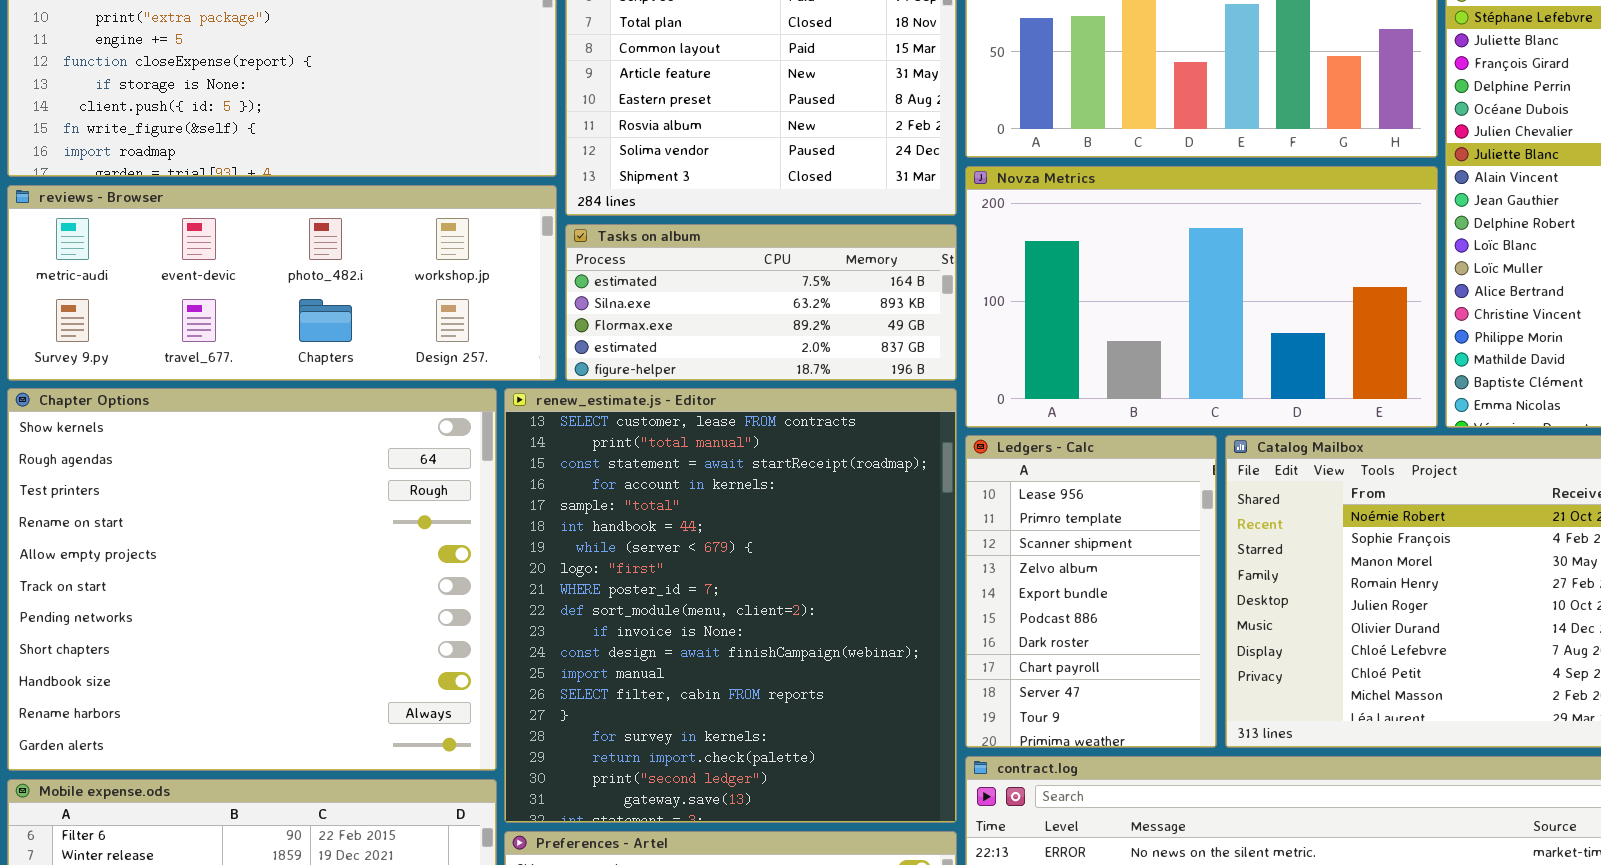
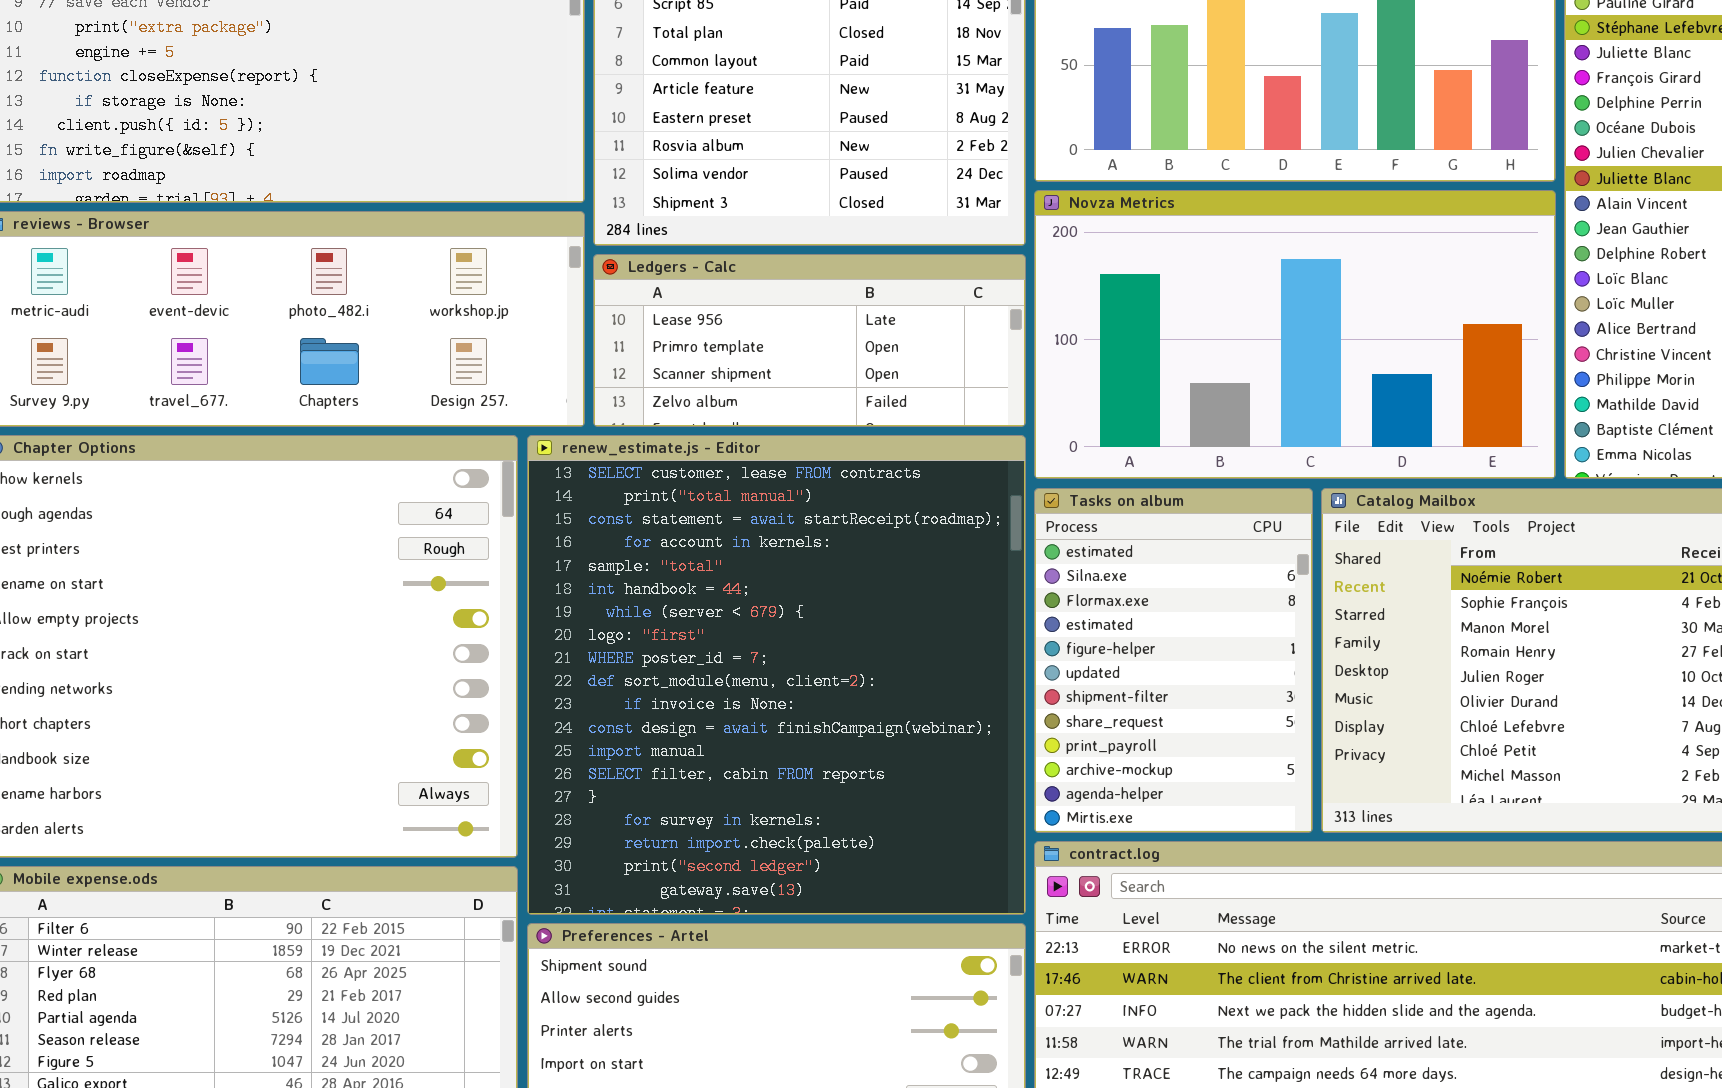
Tasks on album: [565,224,957,381] -> [1034,488,1313,833], moved, resized
Ledgers - Calc: [965,435,1217,748] -> [593,254,1026,427], moved, resized

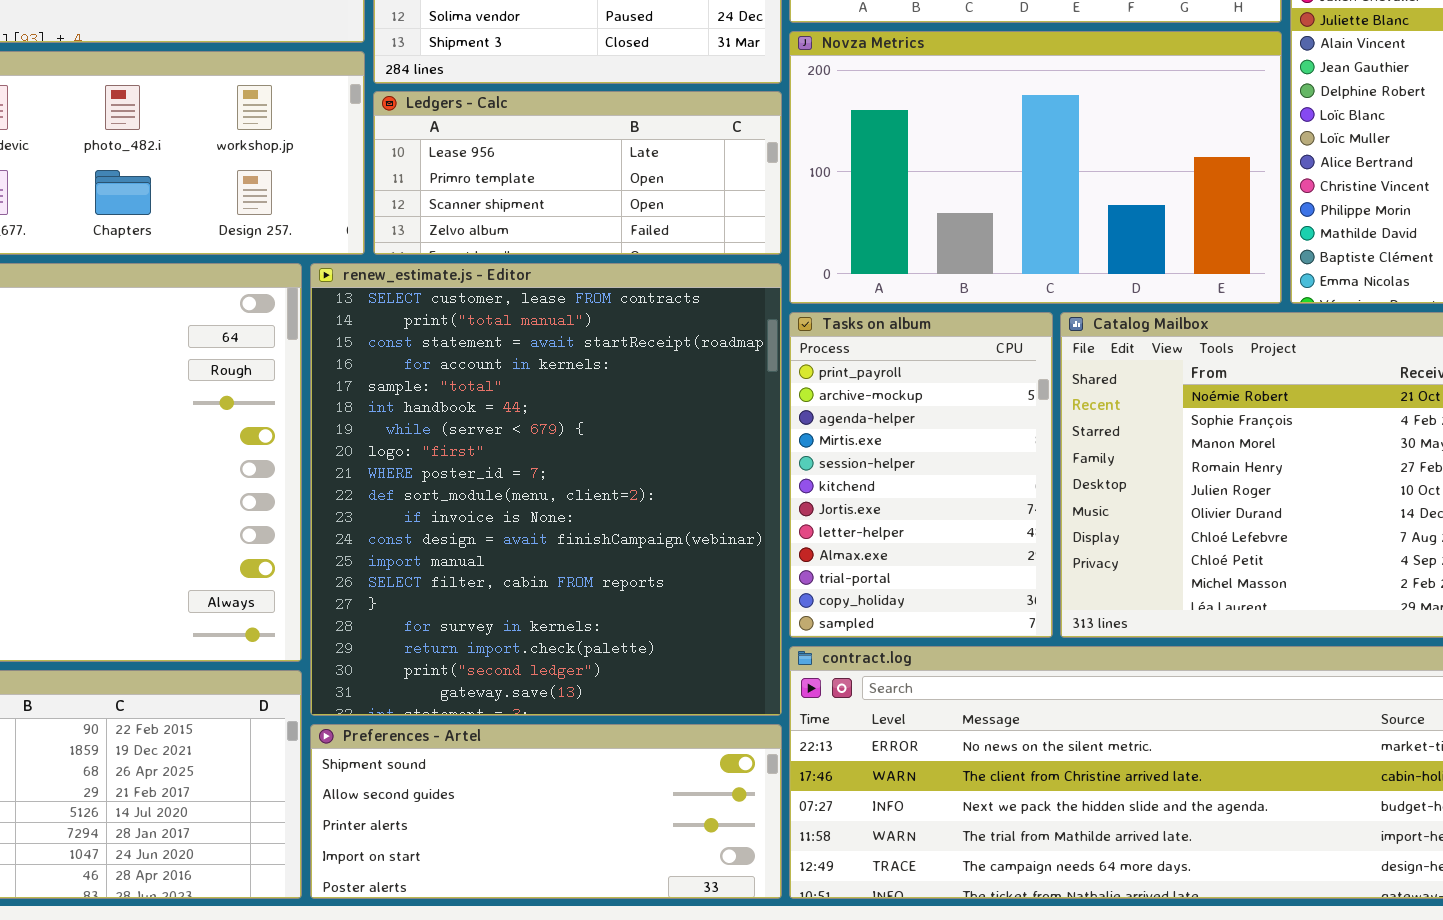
Tasks on album: [1034,488,1313,833] -> [789,312,1053,638], scrolled down 8 rows

